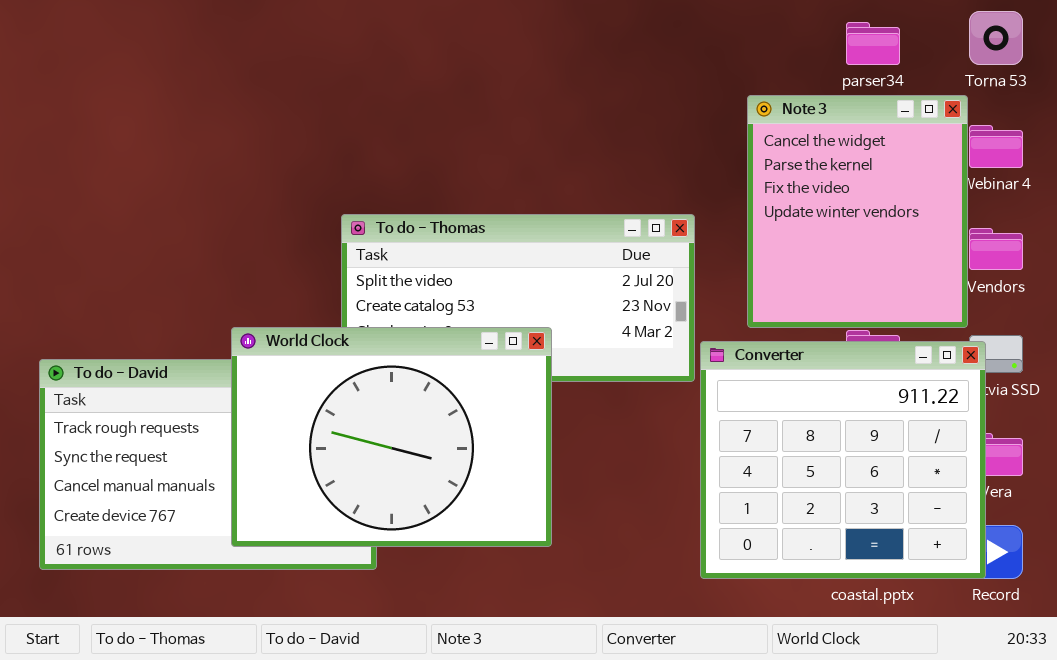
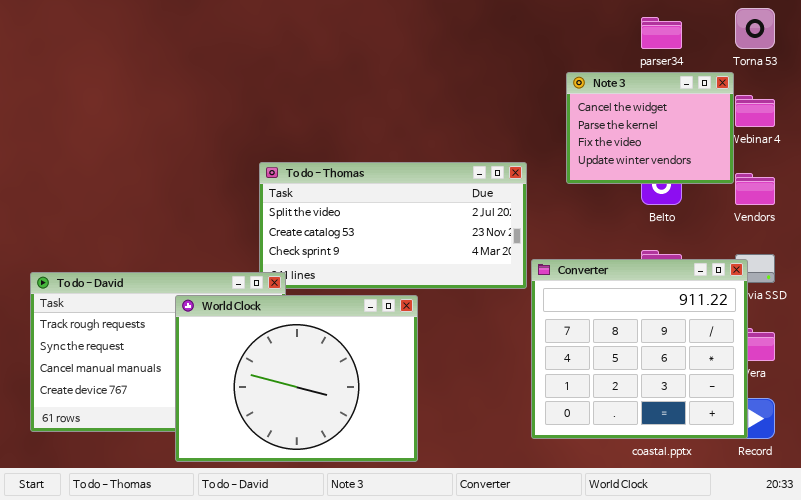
Note 3: [747,95,968,328] -> [566,72,734,184], resized
World Clock: [231,327,552,547] -> [175,295,418,462], moved

